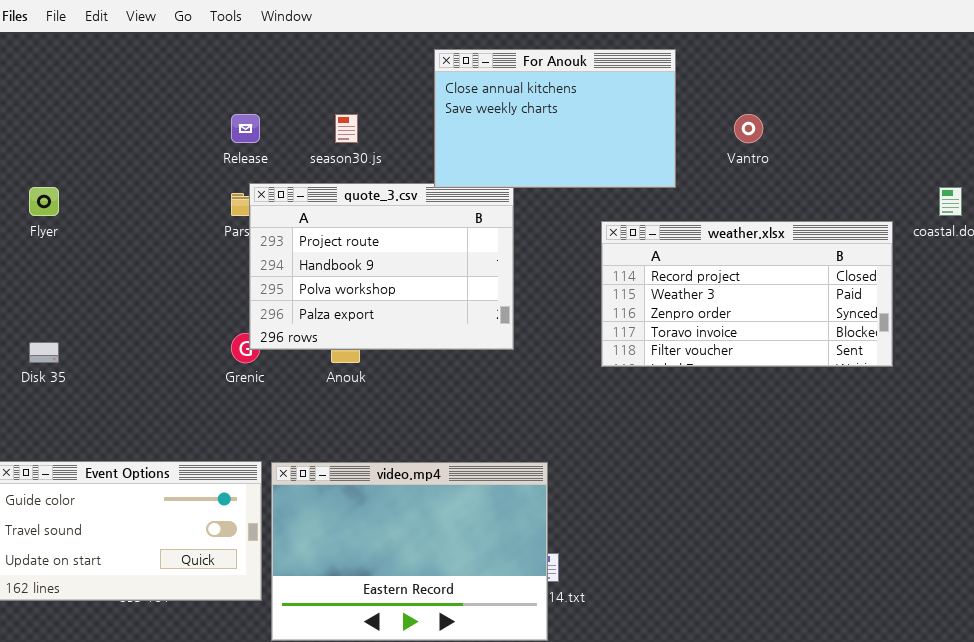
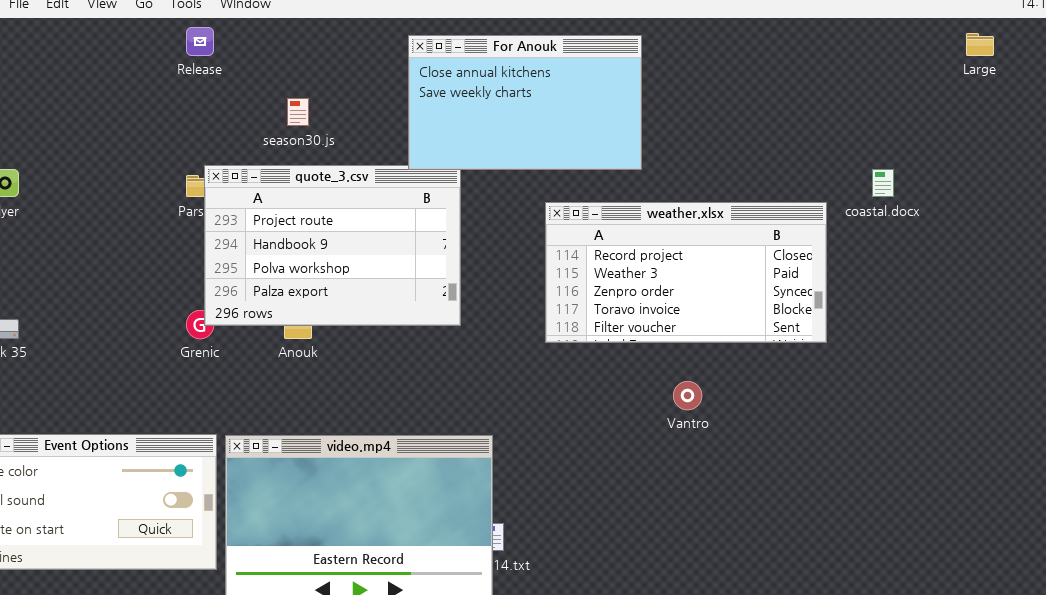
For Anouk: [434,49,676,188] -> [408,35,642,170], moved
Release: [231,114,260,143] -> [186,27,214,56], moved
Vantro: [734,114,763,143] -> [673,381,702,410], moved

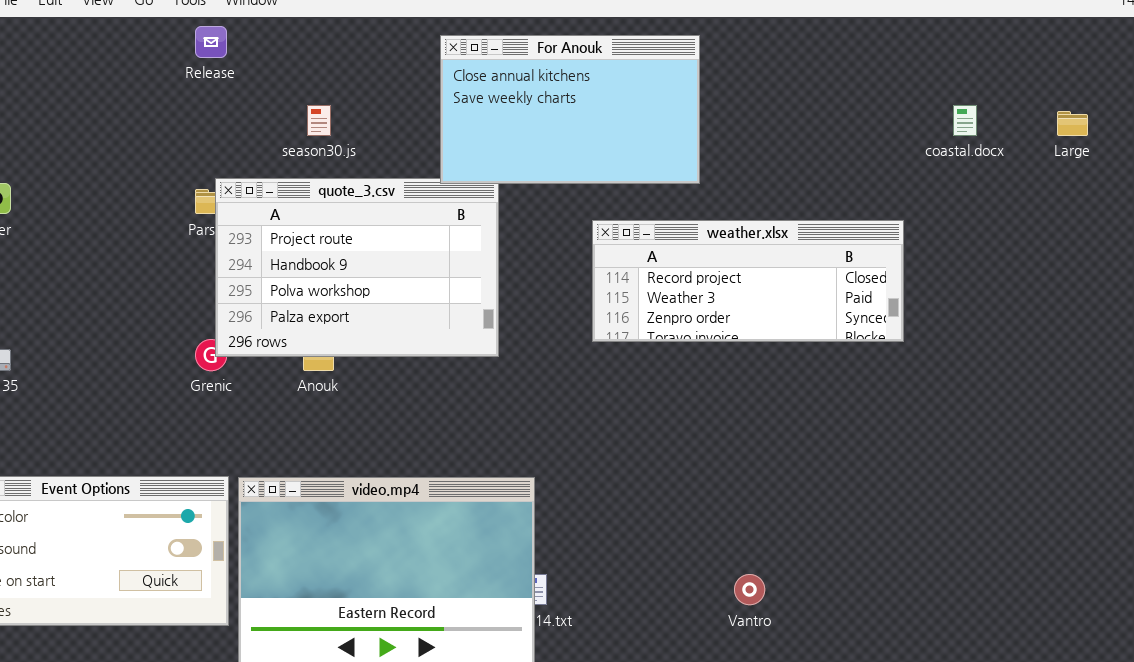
Large: [966,33,994,56] -> [1057,111,1088,136], moved
coastal.docx: [872,169,894,197] -> [953,105,977,136], moved
weather.xlsx: [545,202,827,343] -> [592,220,904,342], resized
Vantro: [673,381,702,410] -> [734,574,765,605], moved

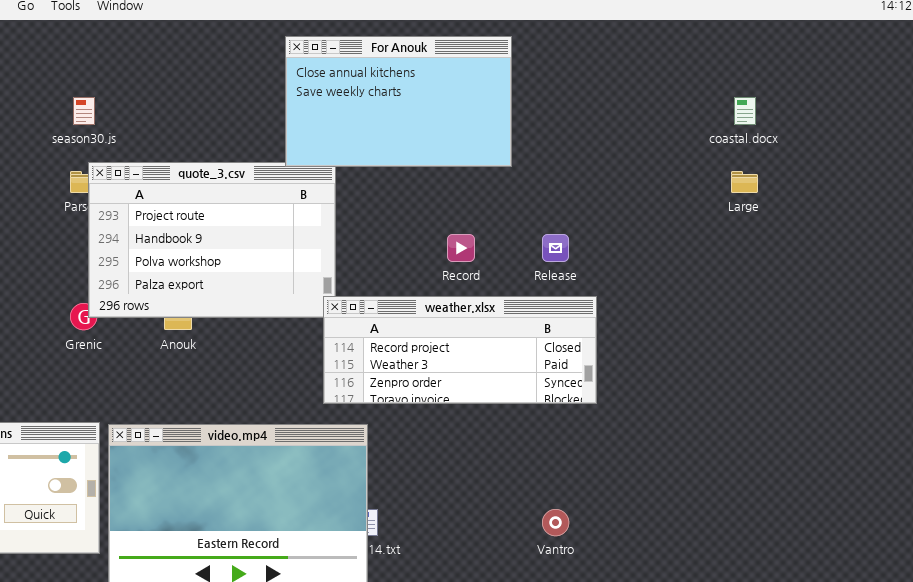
Release: [195,26,227,58] -> [542,234,569,262], moved
season30.js: [307,105,331,136] -> [73,97,95,125], moved
Large: [1057,111,1088,136] -> [731,171,758,193], moved
weather.xlsx: [592,220,904,342] -> [323,296,597,404], moved

